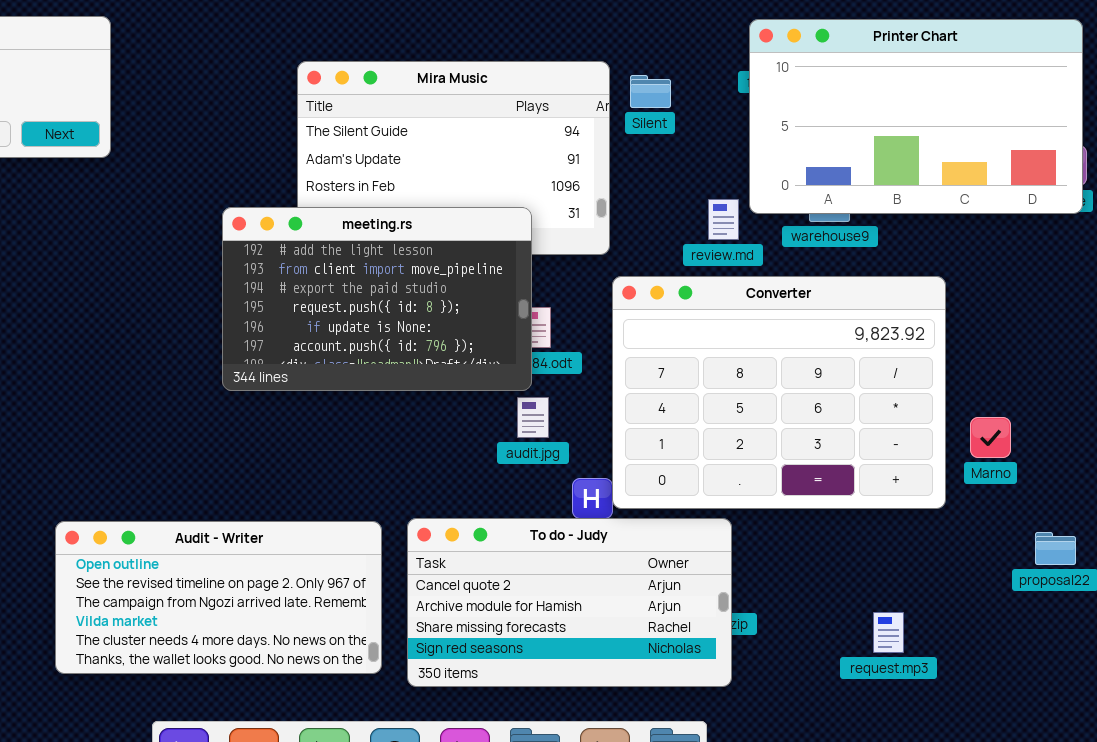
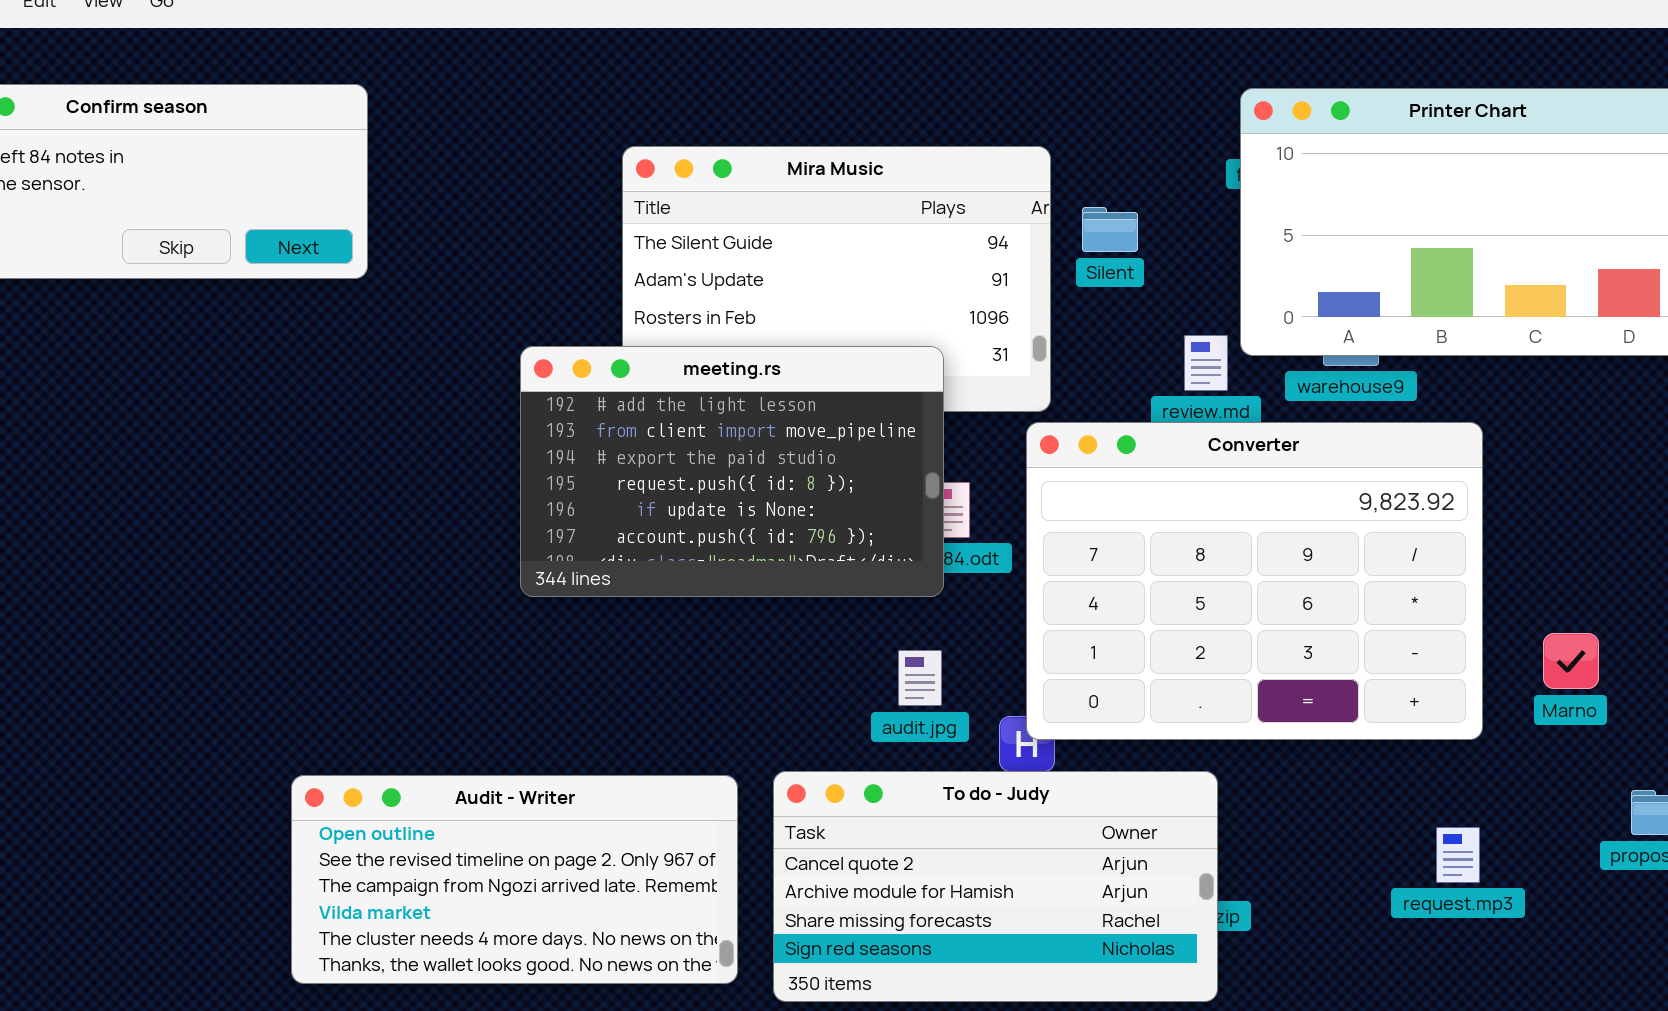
Silent: [630,75,671,108] -> [1082,207,1138,252], moved
Converter: [612,276,946,509] -> [1026,422,1483,740], moved
audit.jpg: [517,397,549,438] -> [898,650,942,706], moved
request.mp3: [873,612,904,653] -> [1436,827,1480,883], moved

